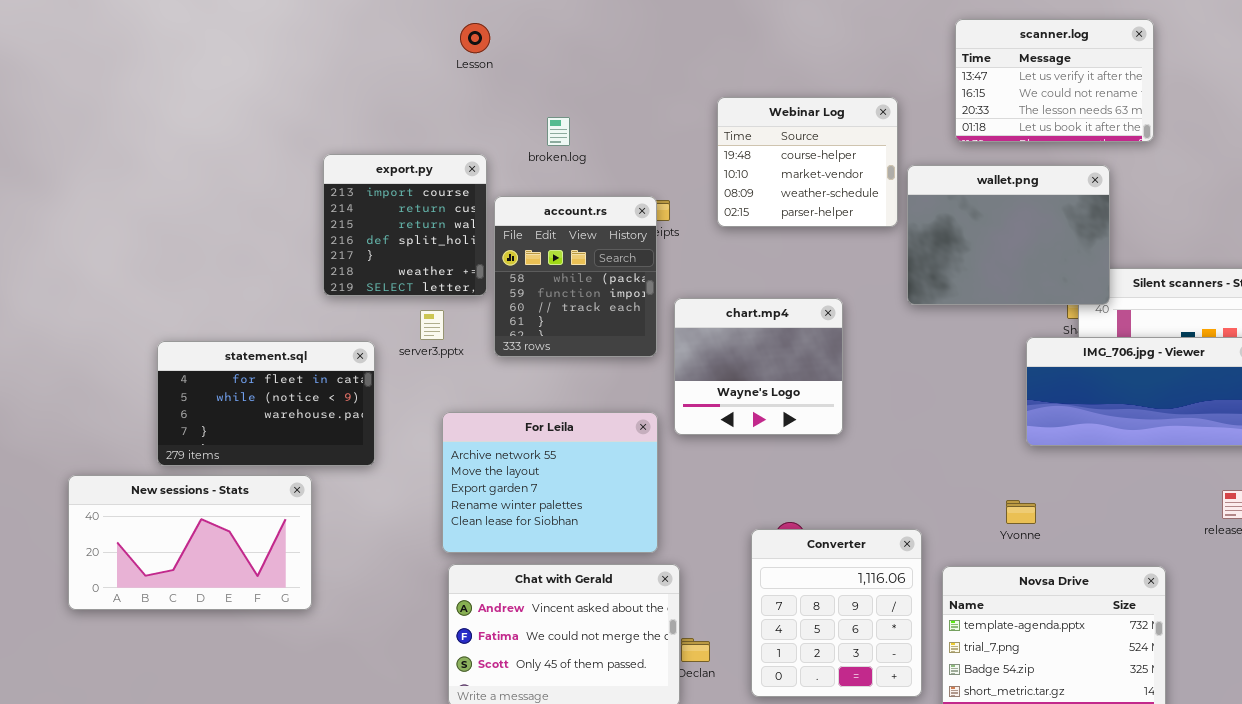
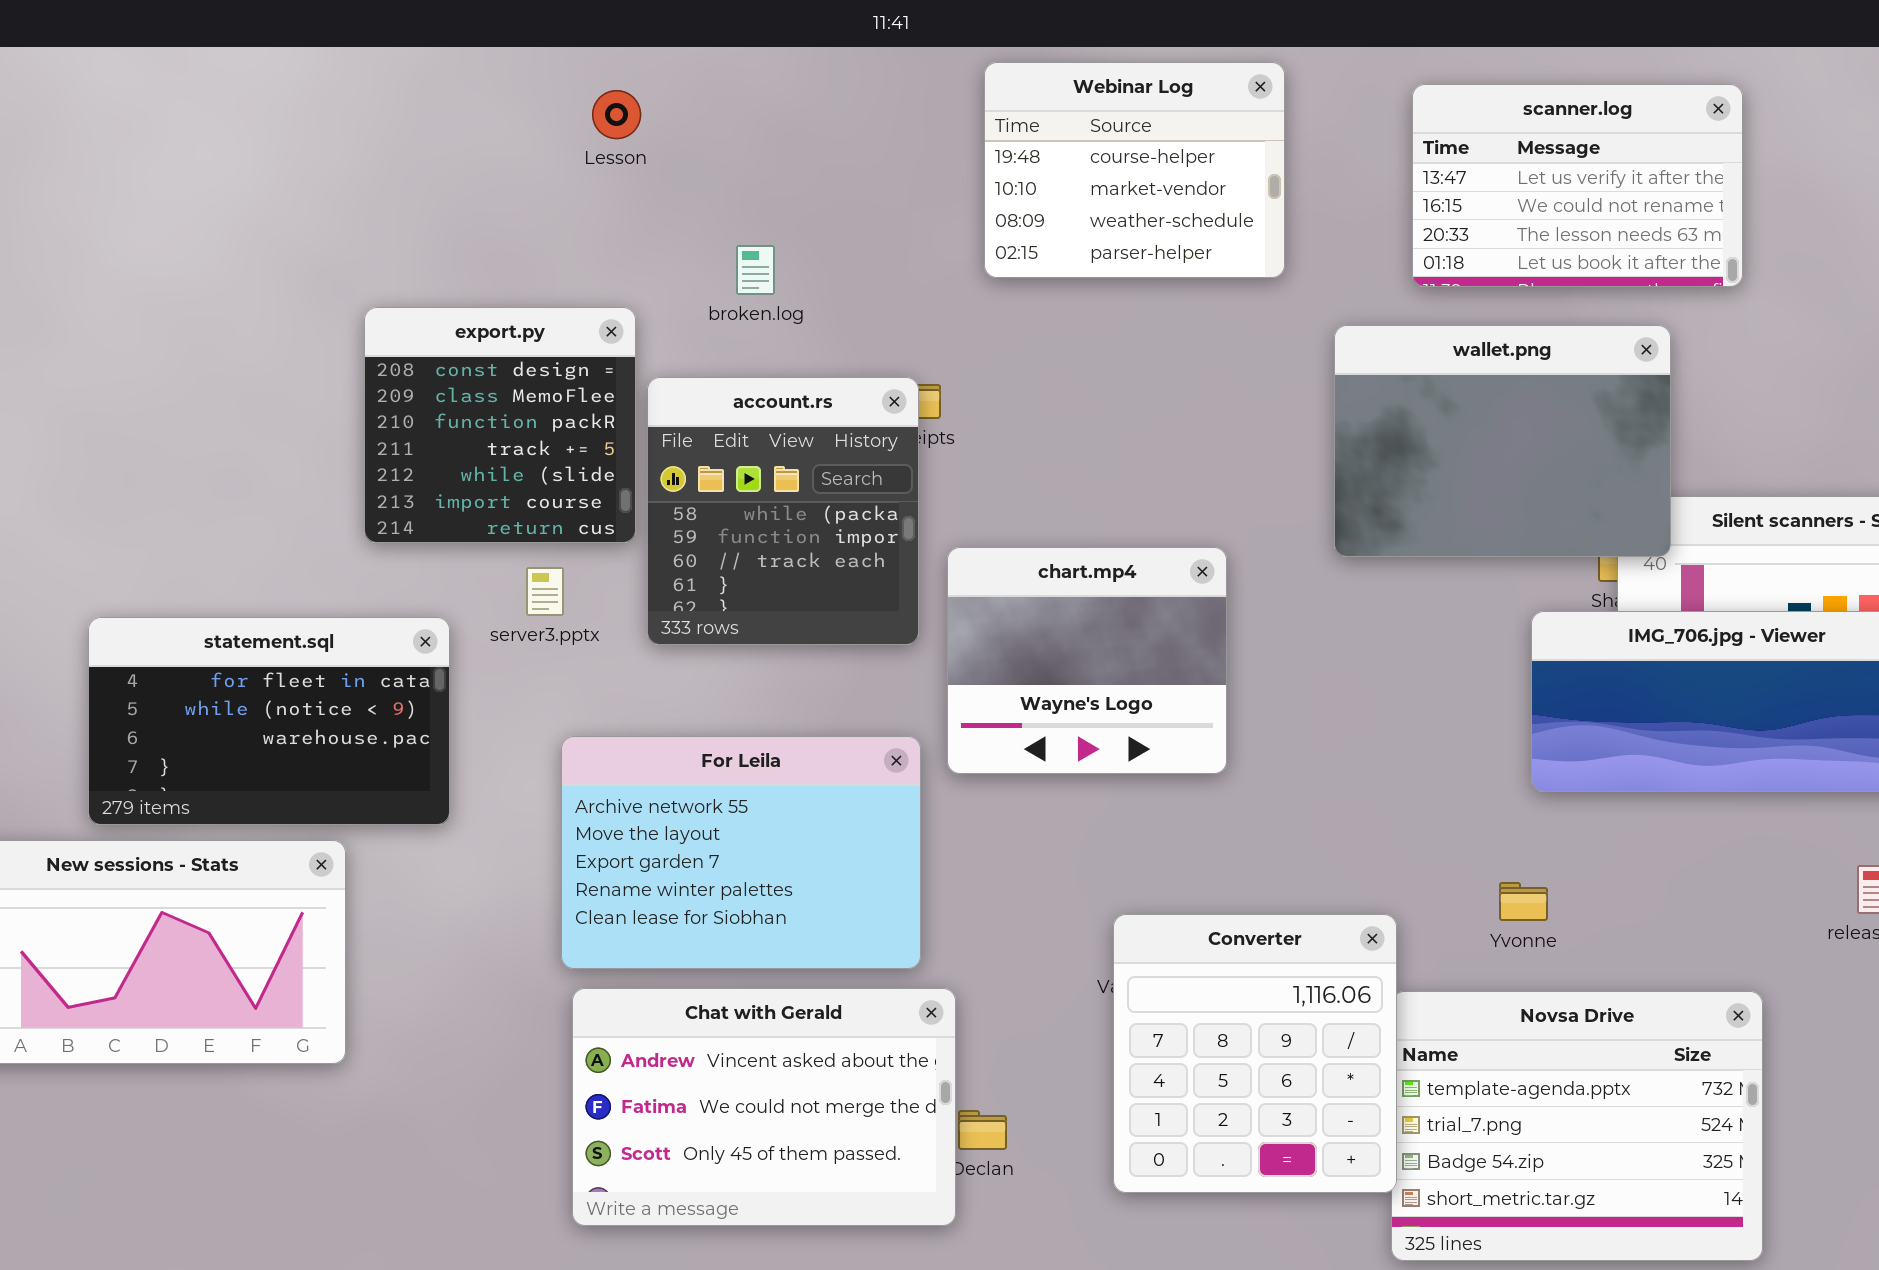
Webinar Log: [717,97,898,227] -> [984,62,1285,278], moved
export.py: [323,154,487,296] -> [364,307,636,543], scrolled up 5 rows
Converter: [751,529,922,697] -> [1113,914,1397,1193], moved

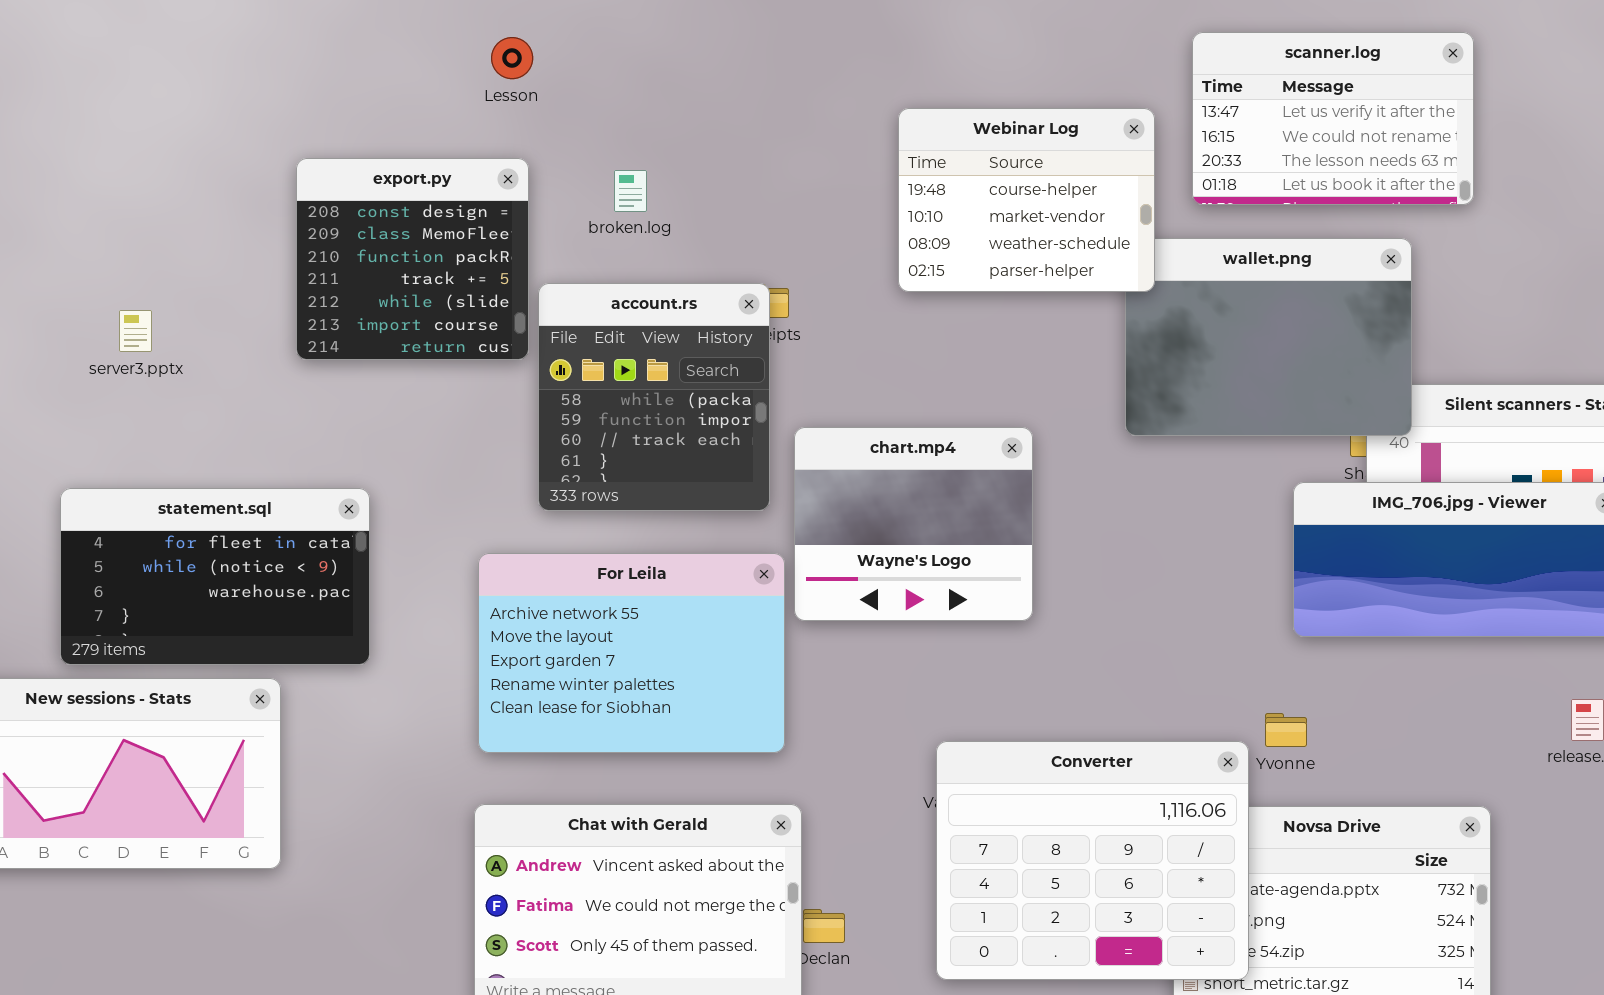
Webinar Log: [984,62,1285,278] -> [898,108,1155,292], moved
export.py: [364,307,636,543] -> [296,158,529,360], moved
server3.pptx: [526,567,564,616] -> [119,310,152,352], moved
For Leila: [561,736,921,969] -> [478,553,785,753], moved
Converter: [1113,914,1397,1193] -> [936,741,1249,980], resized

